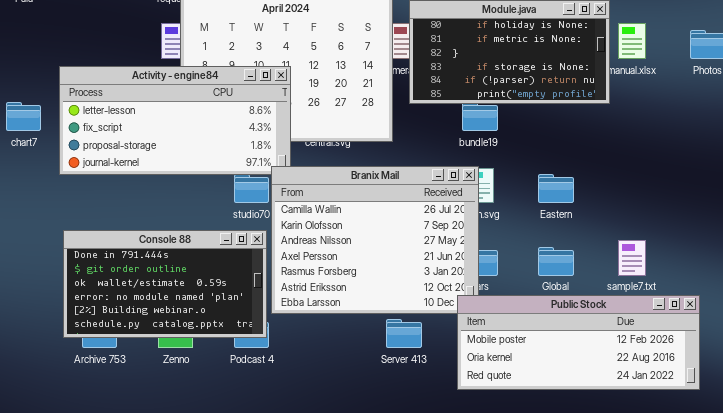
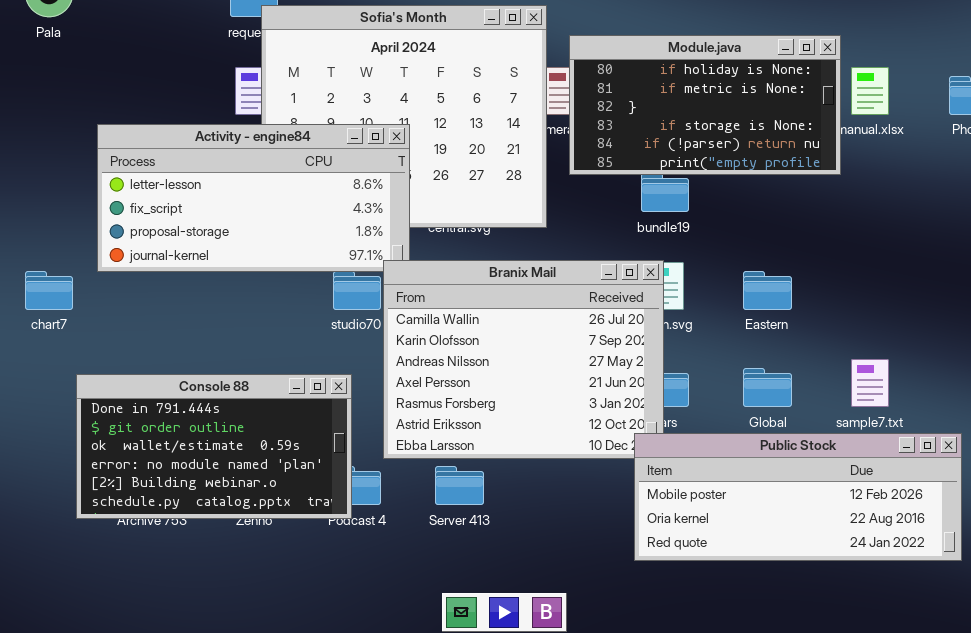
chart7: [6,102,41,131] -> [25,271,73,310], moved
Console 88: [63,230,267,338] -> [76,374,352,519], moved
Server 413: [386,319,422,348] -> [435,466,484,505], moved

